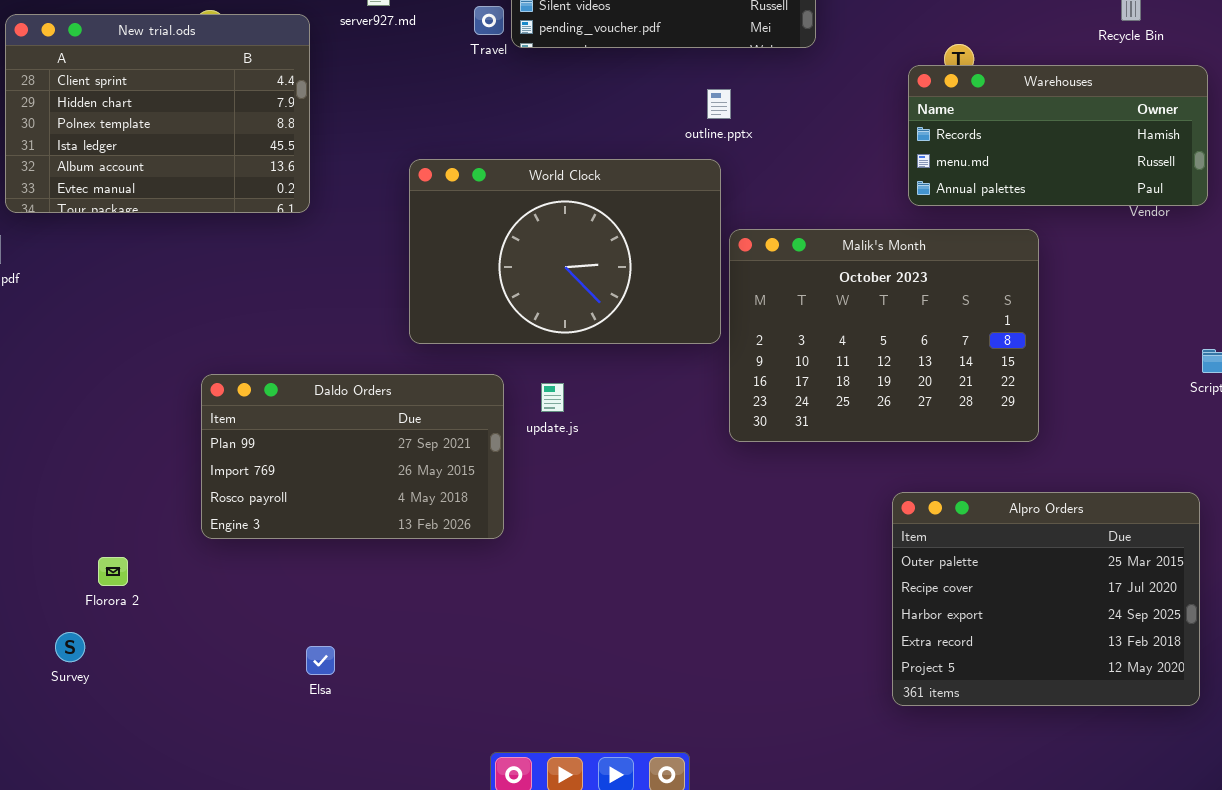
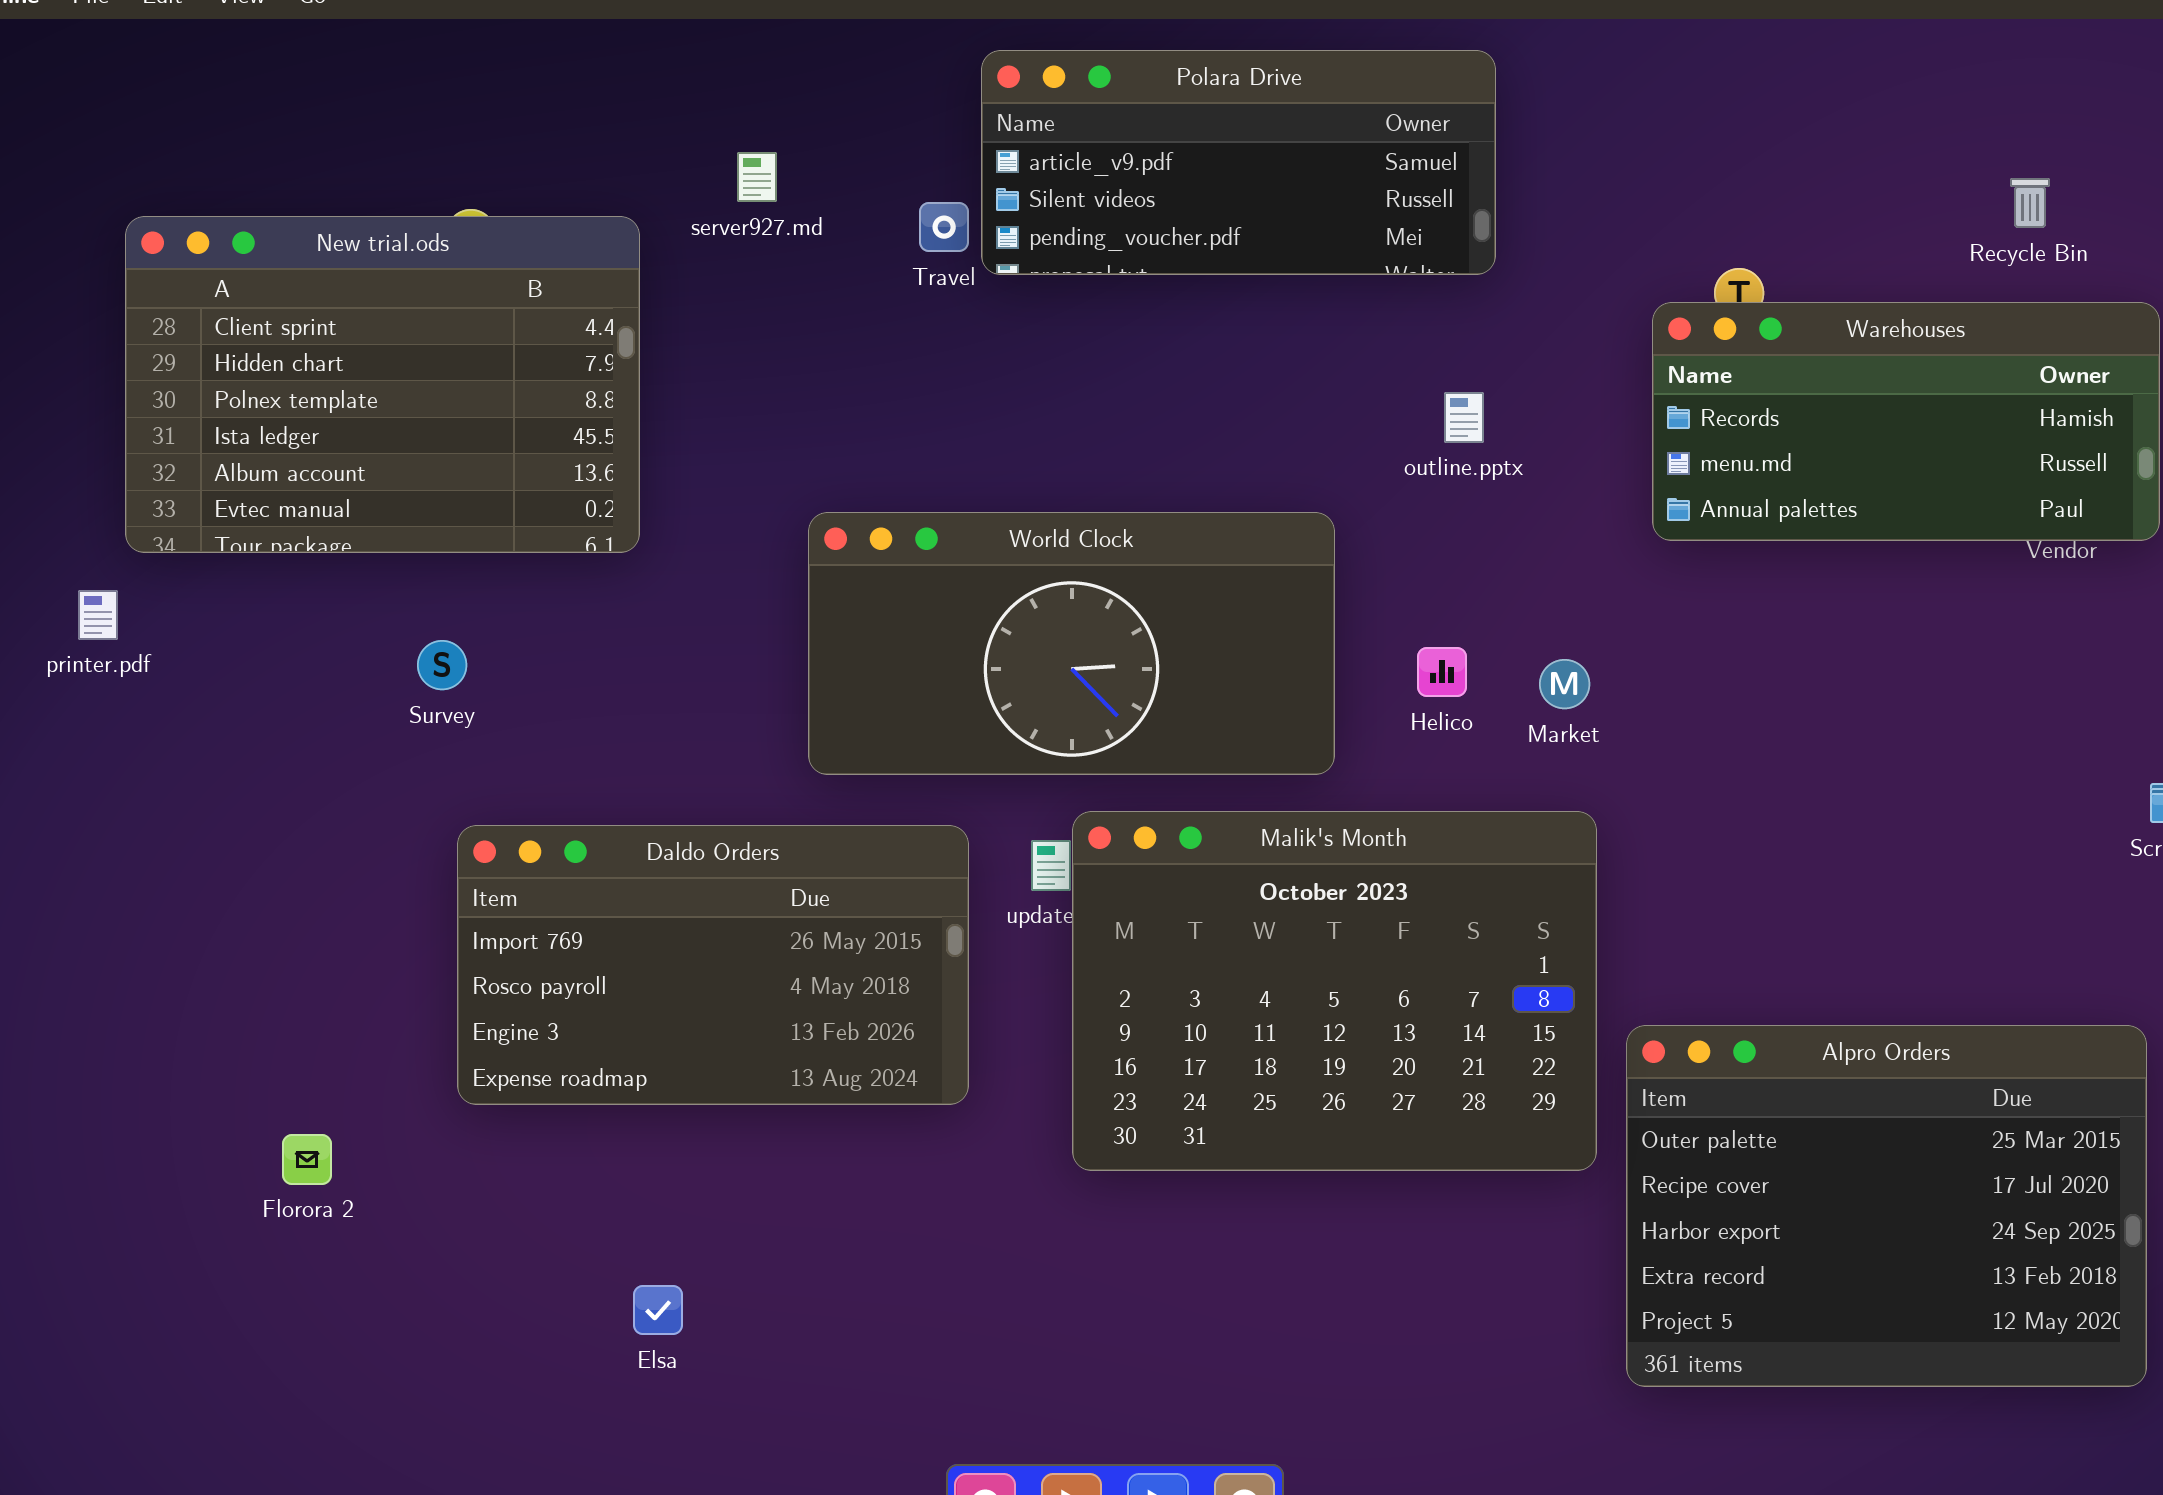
outline.pptx: [707,89,731,119] -> [1444,392,1484,443], moved
World Clock: [409,159,721,344] -> [808,512,1335,775], resized
Malik's Month: [729,229,1039,442] -> [1072,811,1597,1171], moved
Daldo Orders: [201,374,504,539] -> [457,825,969,1105], scrolled down 1 row
Survey: [55,632,85,662] -> [417,640,467,690], moved

